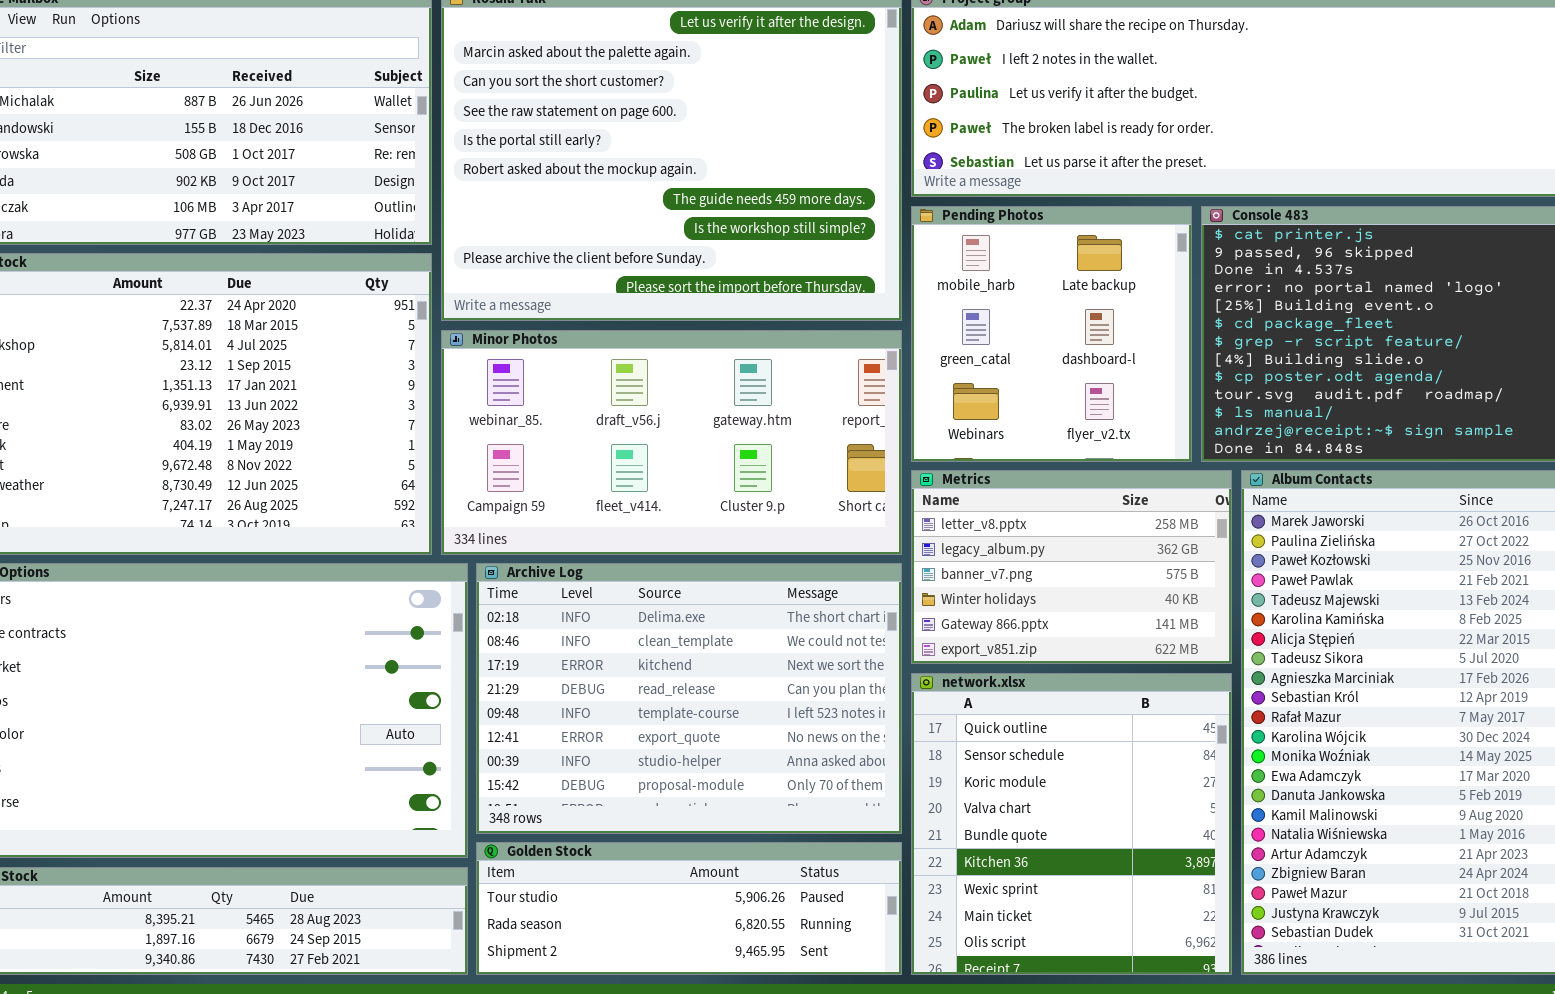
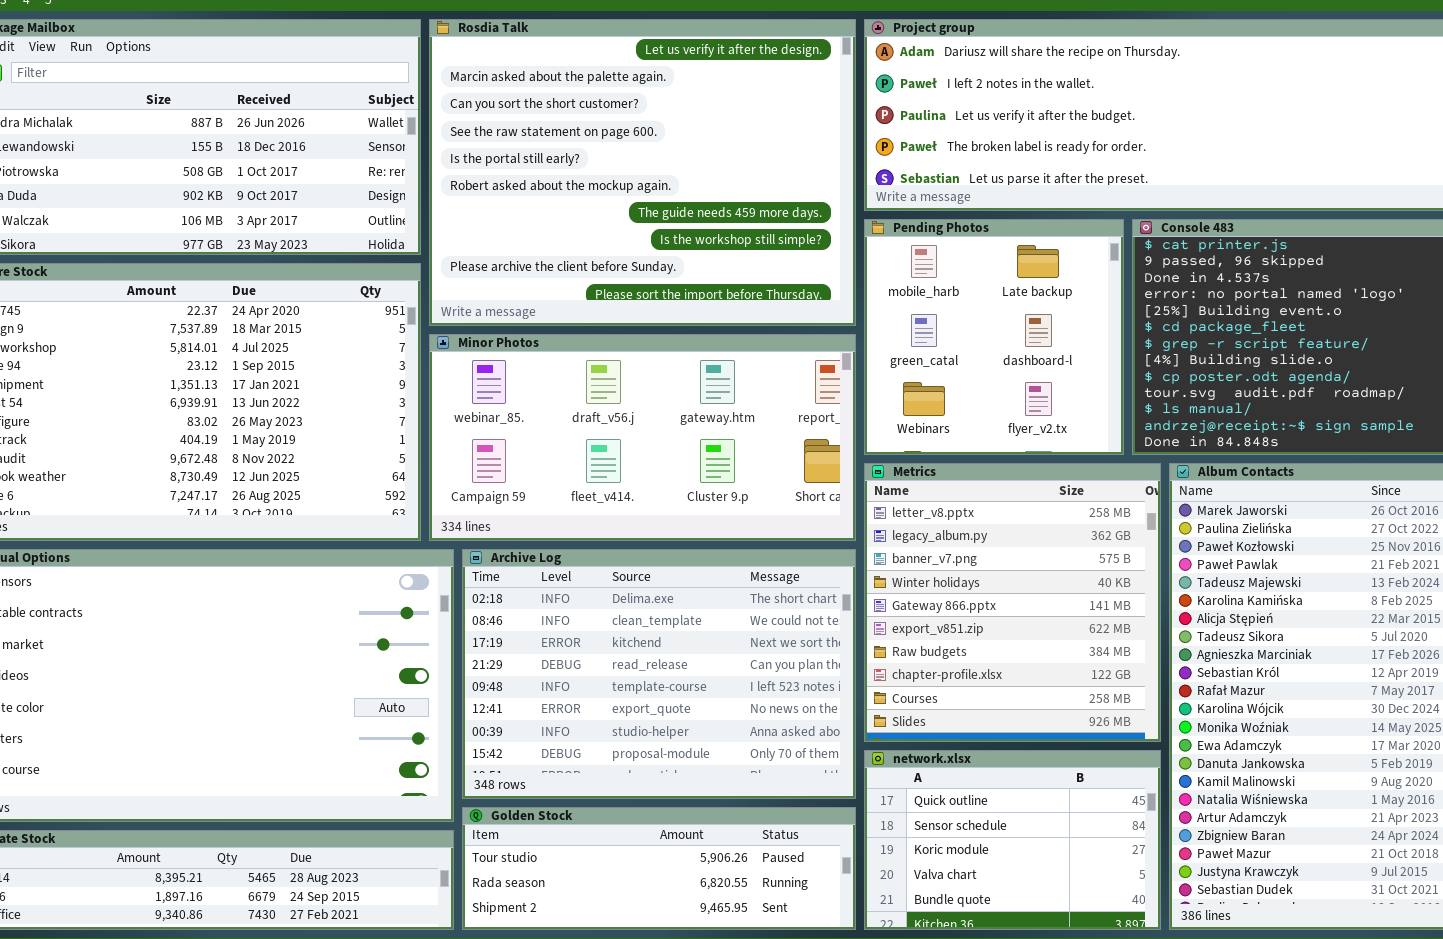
Metrics: [911,470,1232,664] -> [864,463,1161,742], resized
network.xlsx: [911,673,1232,975] -> [864,750,1161,930], resized

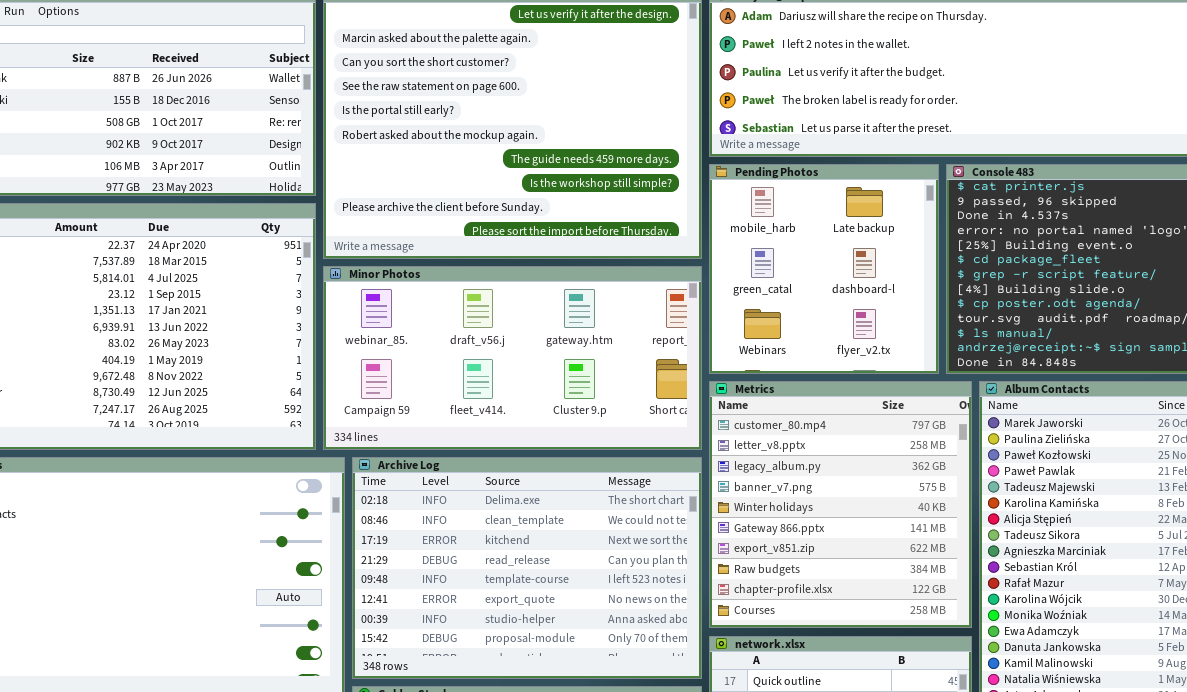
Metrics: [864,463,1161,742] -> [709,381,972,628], scrolled up 1 row

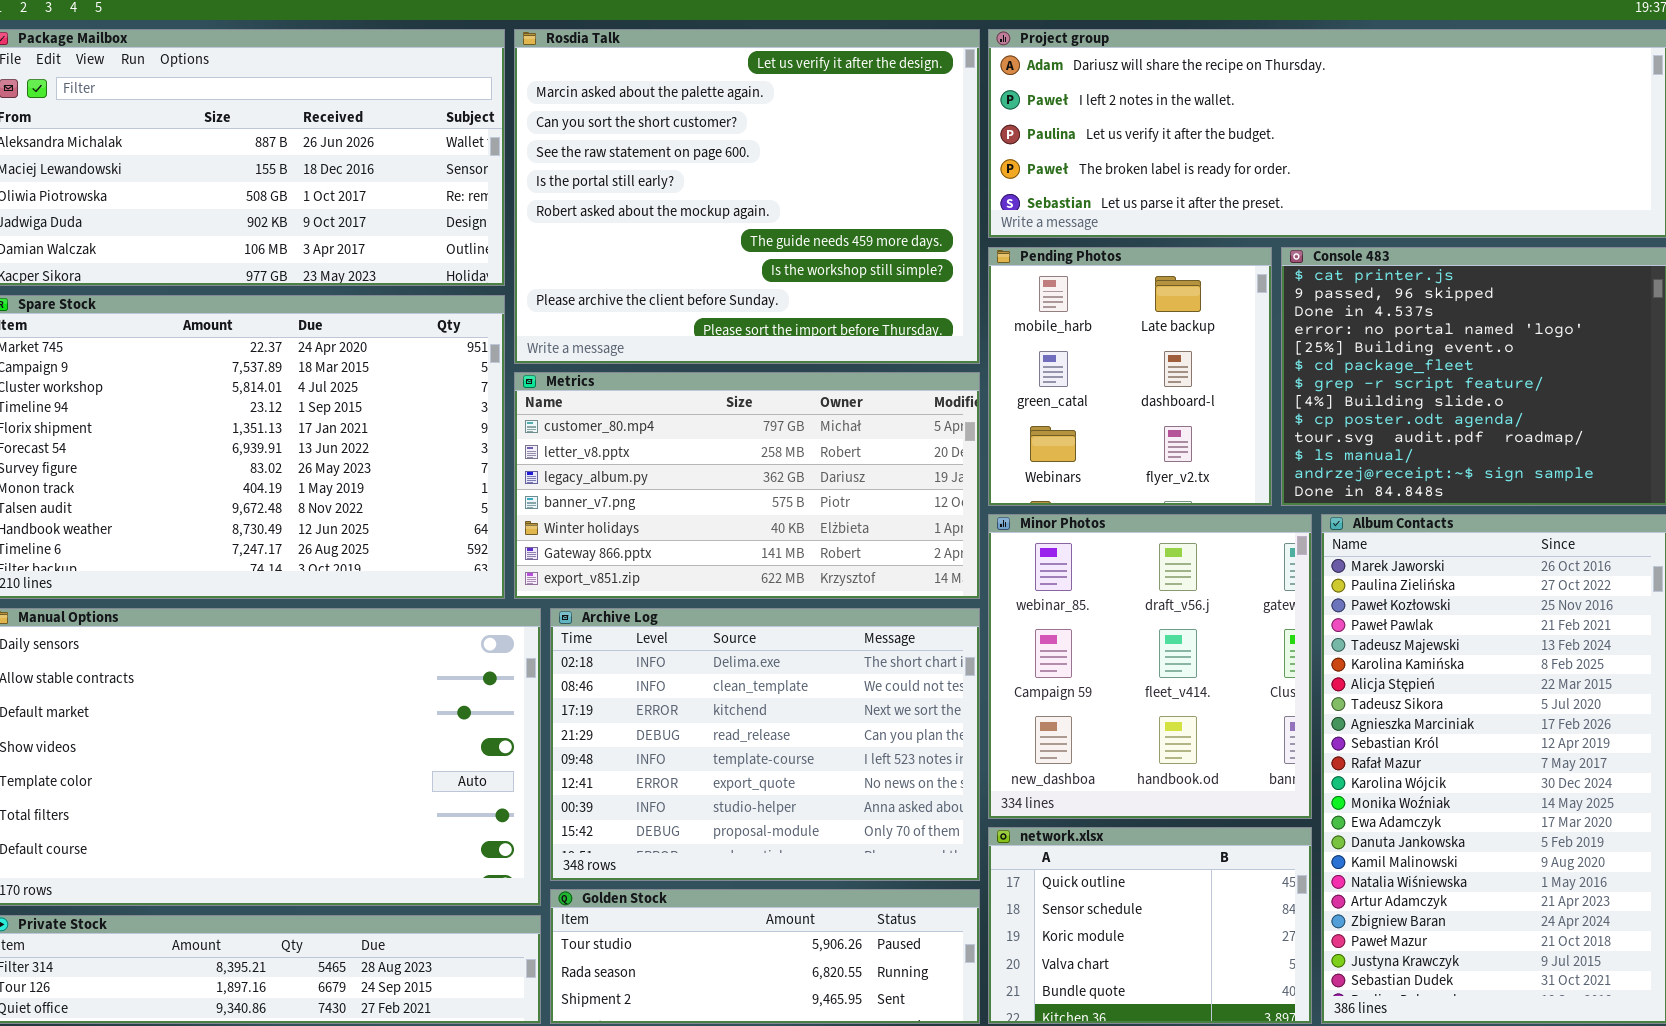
Minor Photos: [323,266,702,450] -> [988,514,1312,819], moved, resized
Metrics: [709,381,972,628] -> [514,372,980,599], moved, resized

